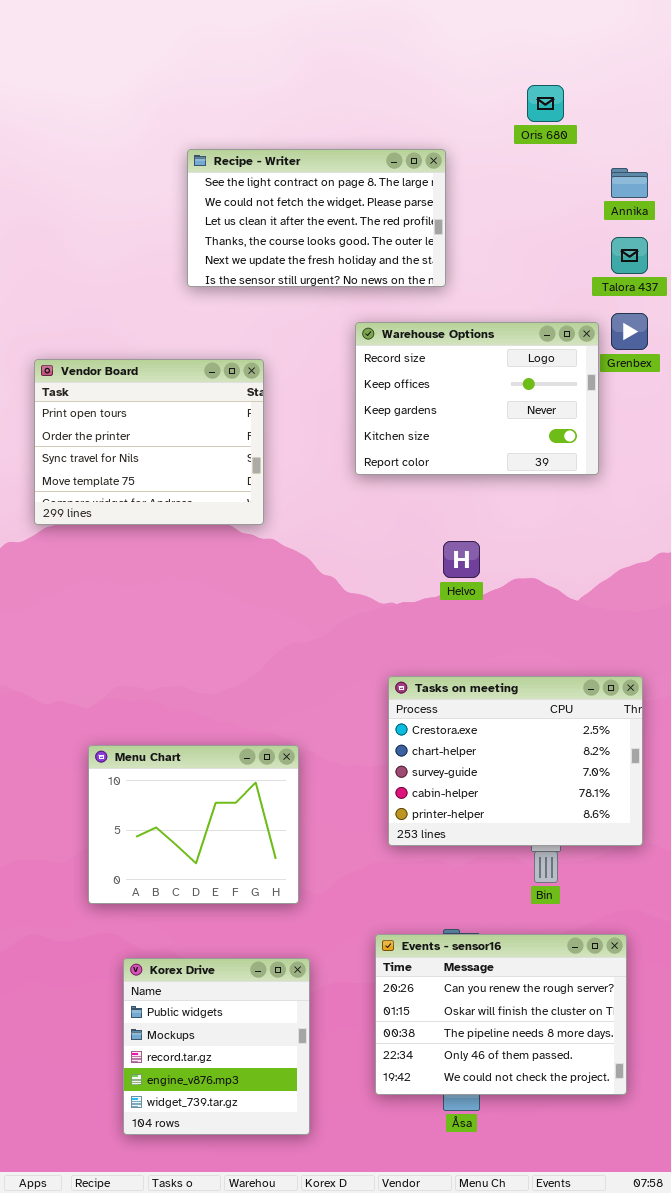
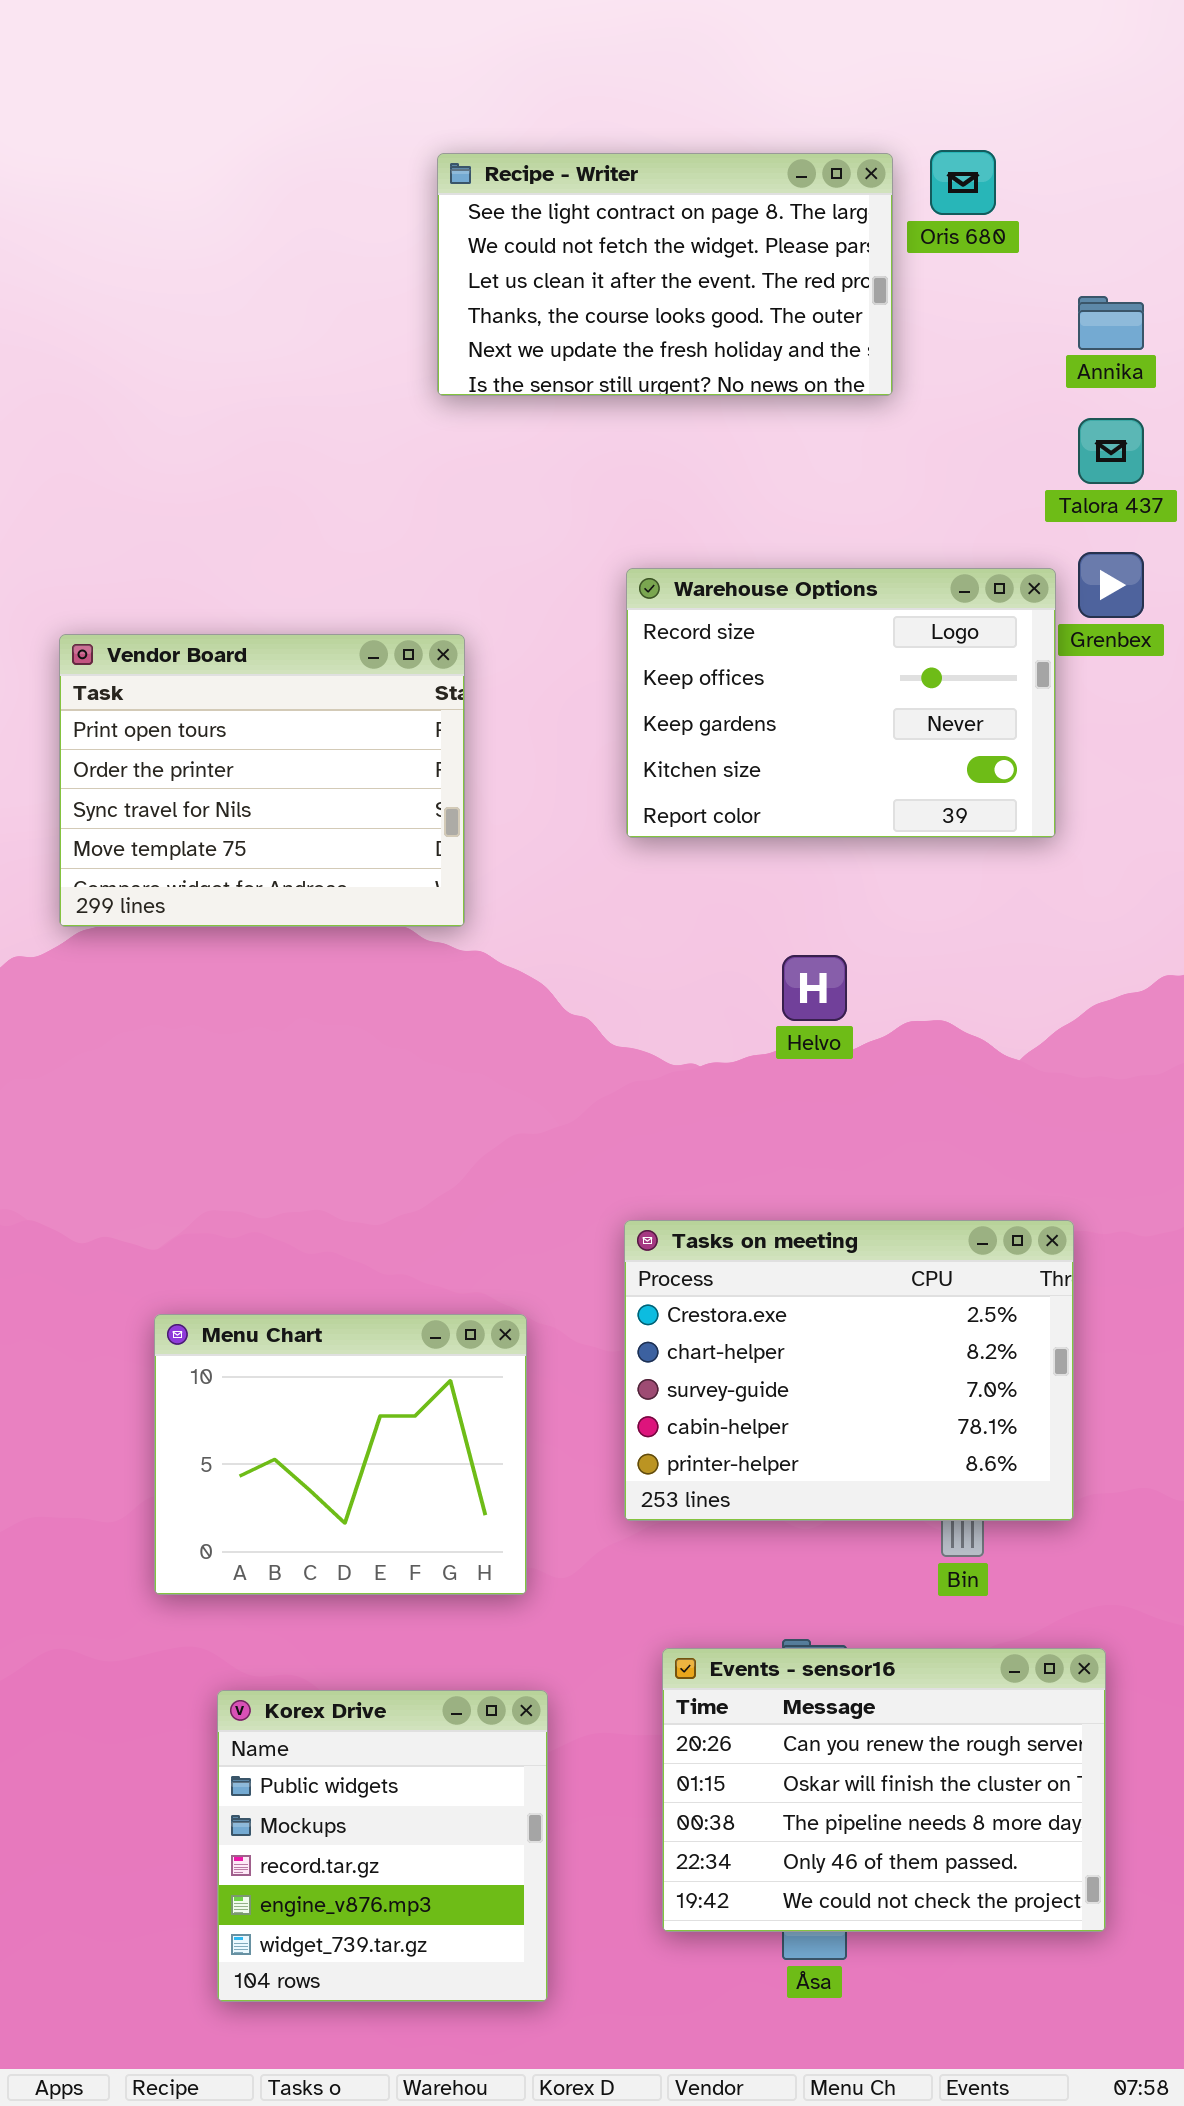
Recipe - Writer: [187,149,446,287] -> [437,153,893,396], moved
Tasks on meeting: [388,676,643,846] -> [624,1220,1074,1521], moved

